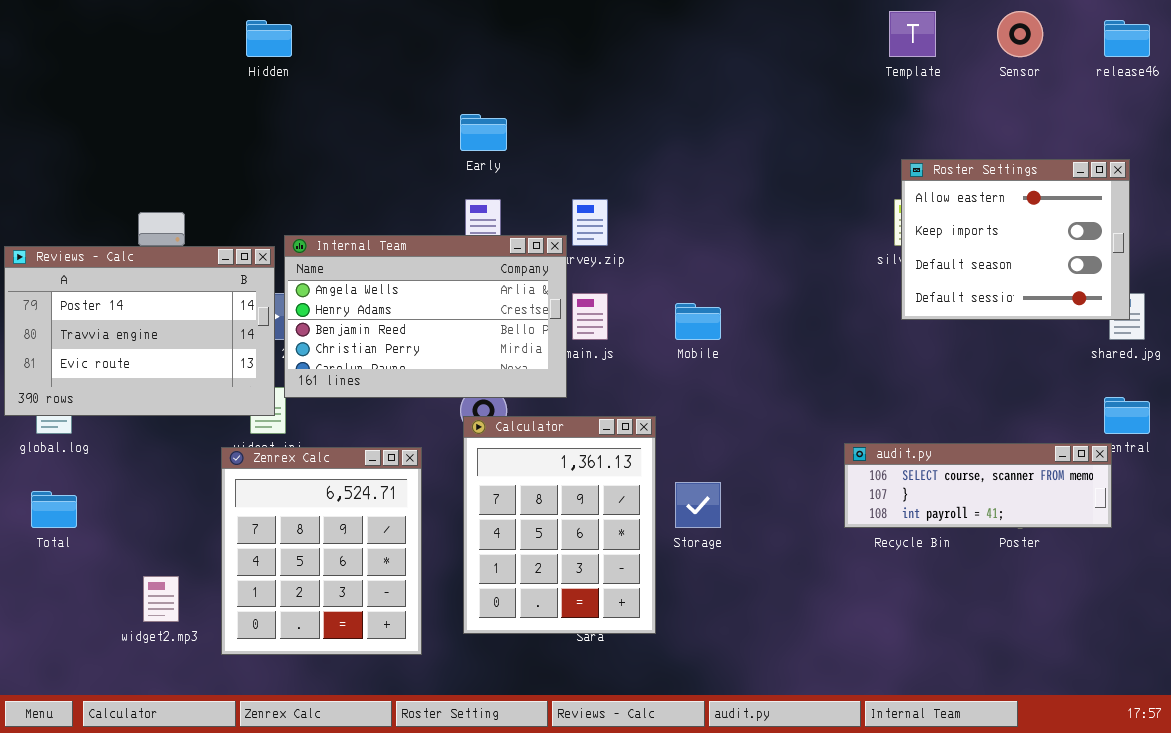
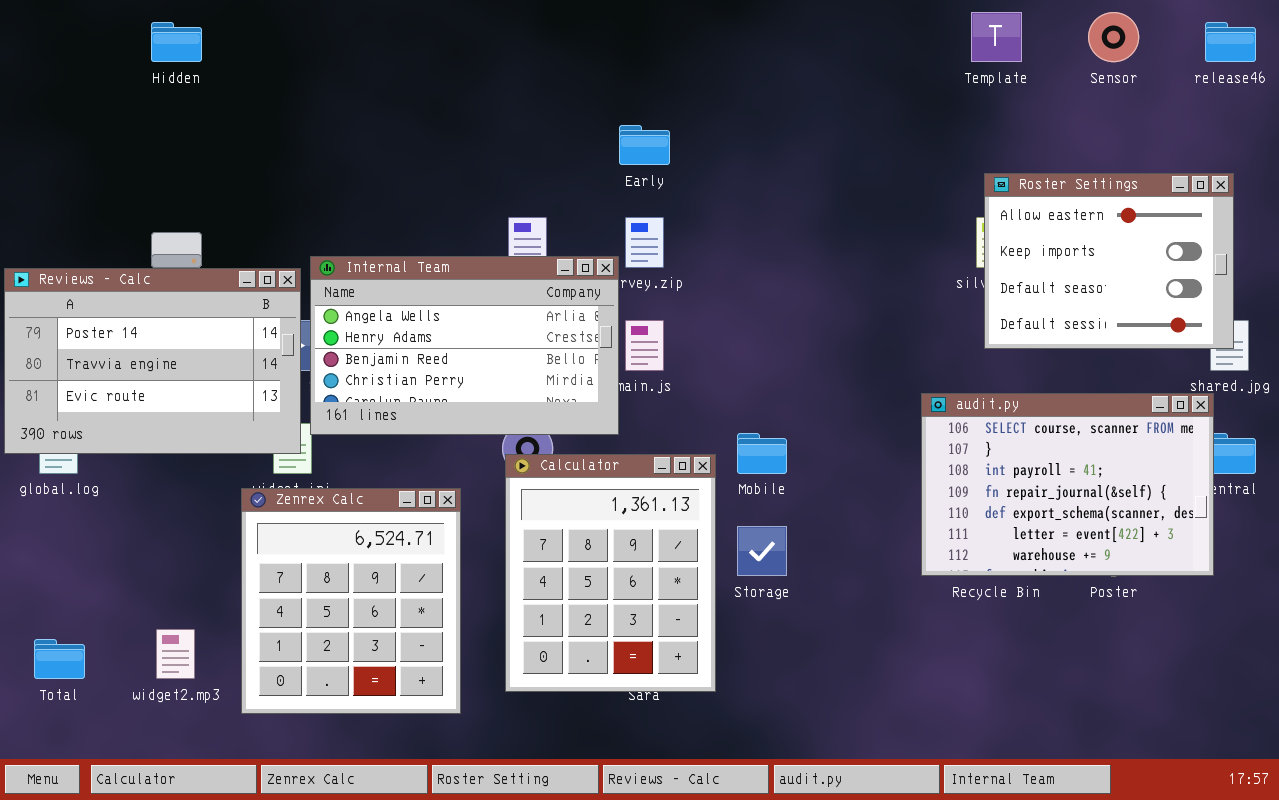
Hidden: [246,20,292,57] -> [151,22,202,62], moved
Early: [460,114,507,151] -> [619,125,670,165], moved
Mobile: [675,303,721,340] -> [737,433,787,474], moved
audit.py: [844,443,1112,528] -> [921,393,1214,576], resized
Total: [31,491,77,528] -> [34,639,85,679], moved

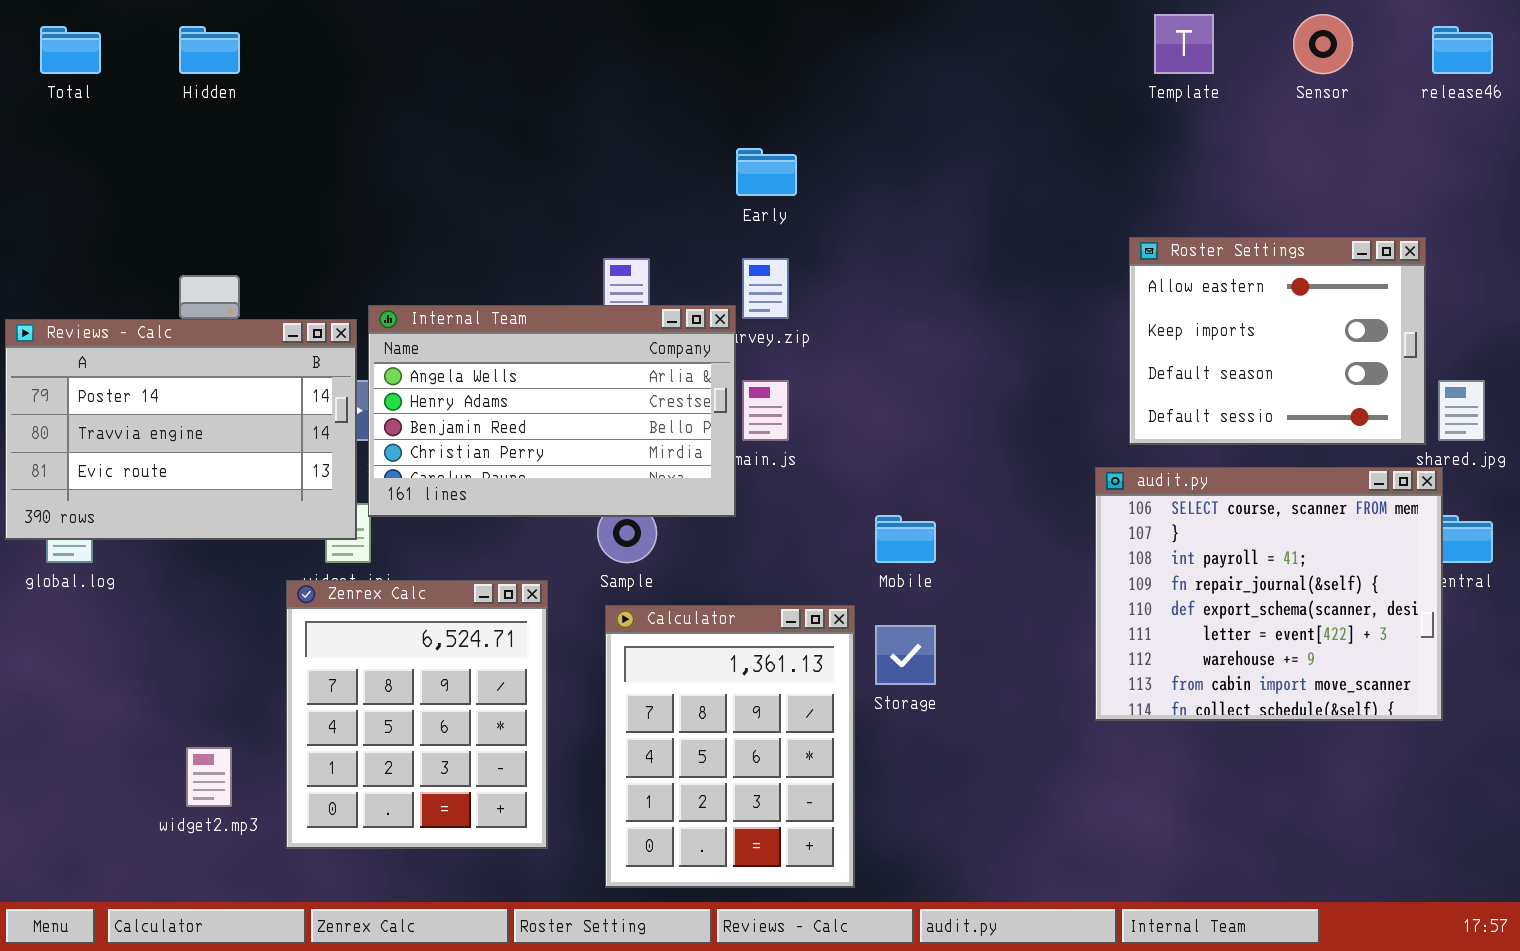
Roster Settings: [984,173,1234,349] -> [1129,237,1426,445], moved
audit.py: [921,393,1214,576] -> [1095,467,1443,721], resized
Calculator: [505,454,716,692] -> [605,605,855,888], moved
Total: [34,639,85,679] -> [40,26,101,74], moved

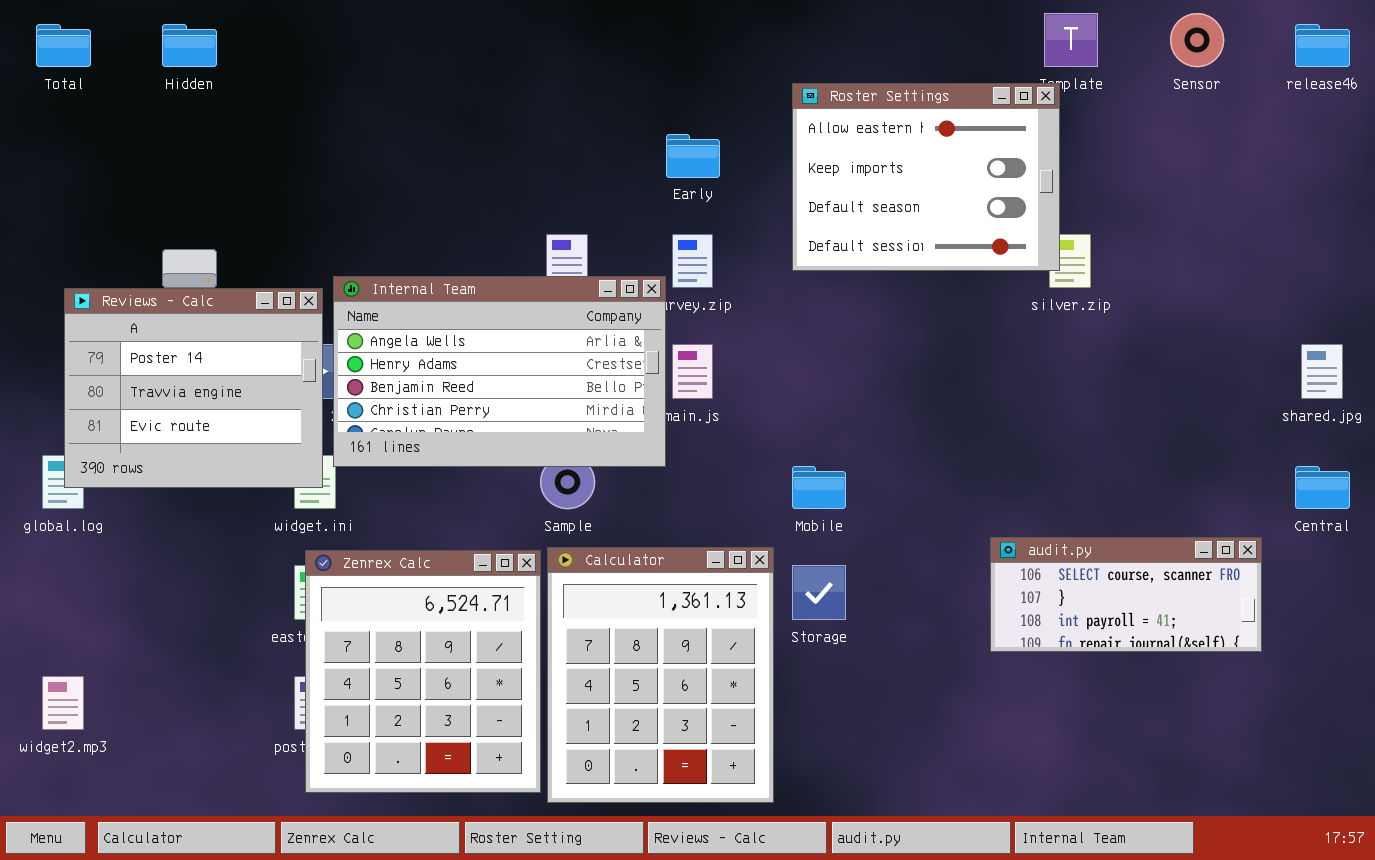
Roster Settings: [1129,237,1426,445] -> [792,83,1060,271], moved
Reviews - Calc: [5,319,357,540] -> [64,288,323,488], resized
audit.py: [1095,467,1443,721] -> [990,537,1262,652], resized
Zenrex Calc: [286,580,548,849] -> [305,550,541,793], moved
widget2.mp3: [186,747,232,807] -> [42,676,84,730], moved

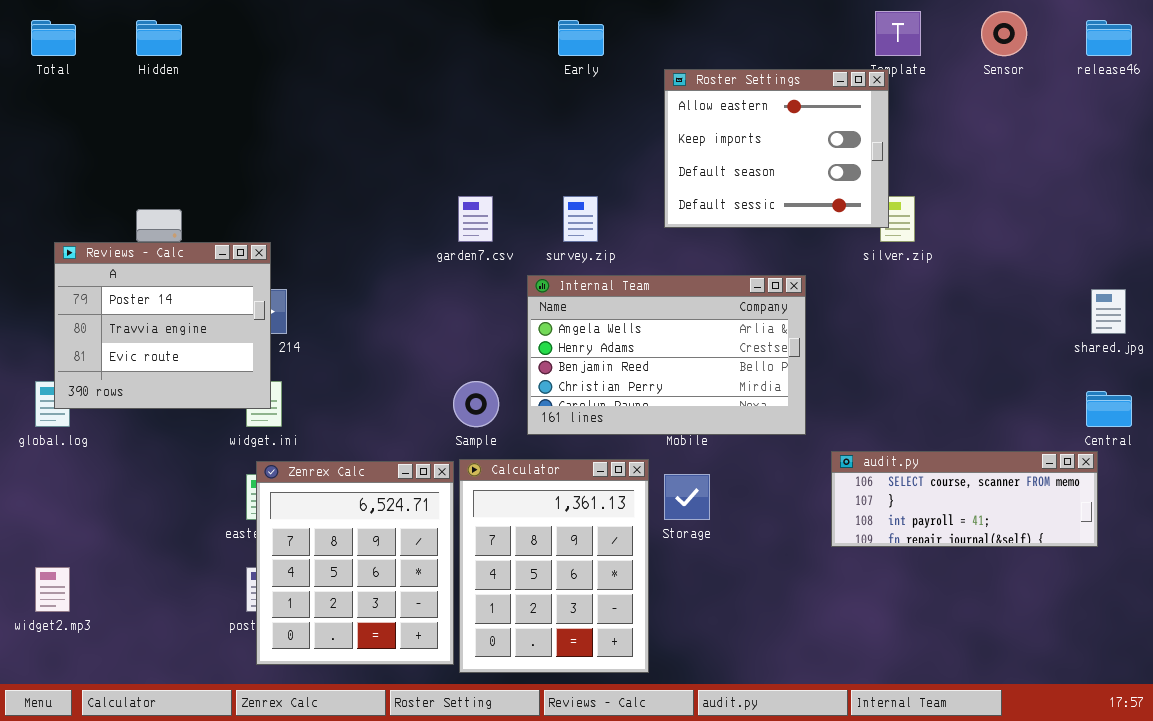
Early: [666,134,720,178] -> [558,20,604,56], moved
Internal Team: [333,276,666,467] -> [527,275,806,435], moved
audit.py: [990,537,1262,652] -> [831,451,1098,547], resized

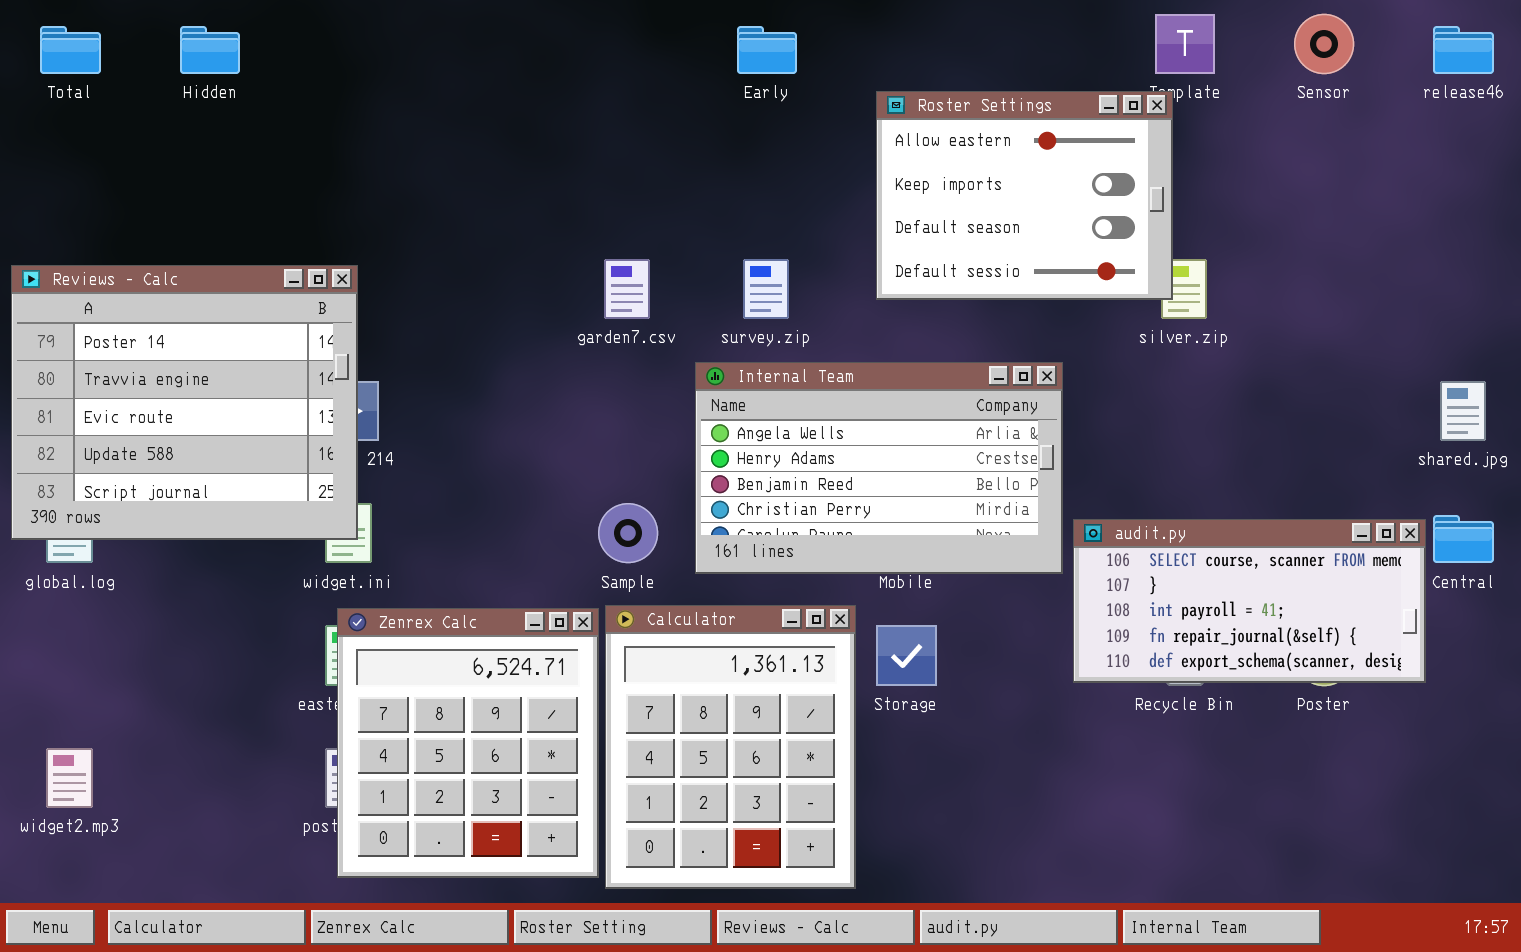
Reviews - Calc: [54,242,271,409] -> [11,265,358,540], resized
audit.py: [831,451,1098,547] -> [1073,519,1426,683], moved, resized

